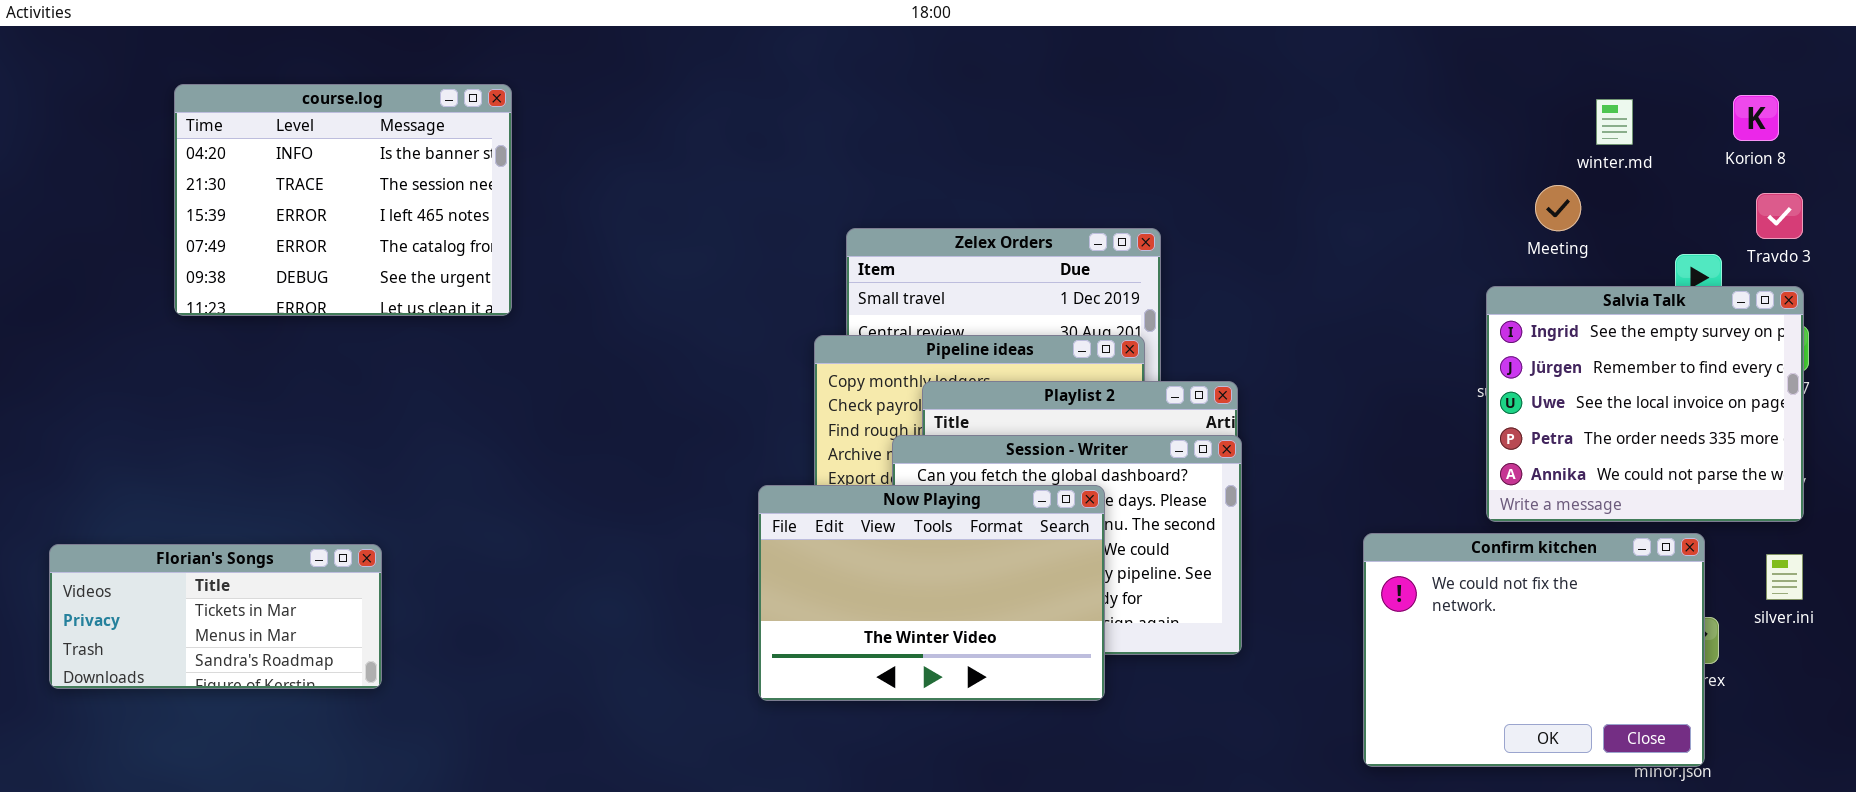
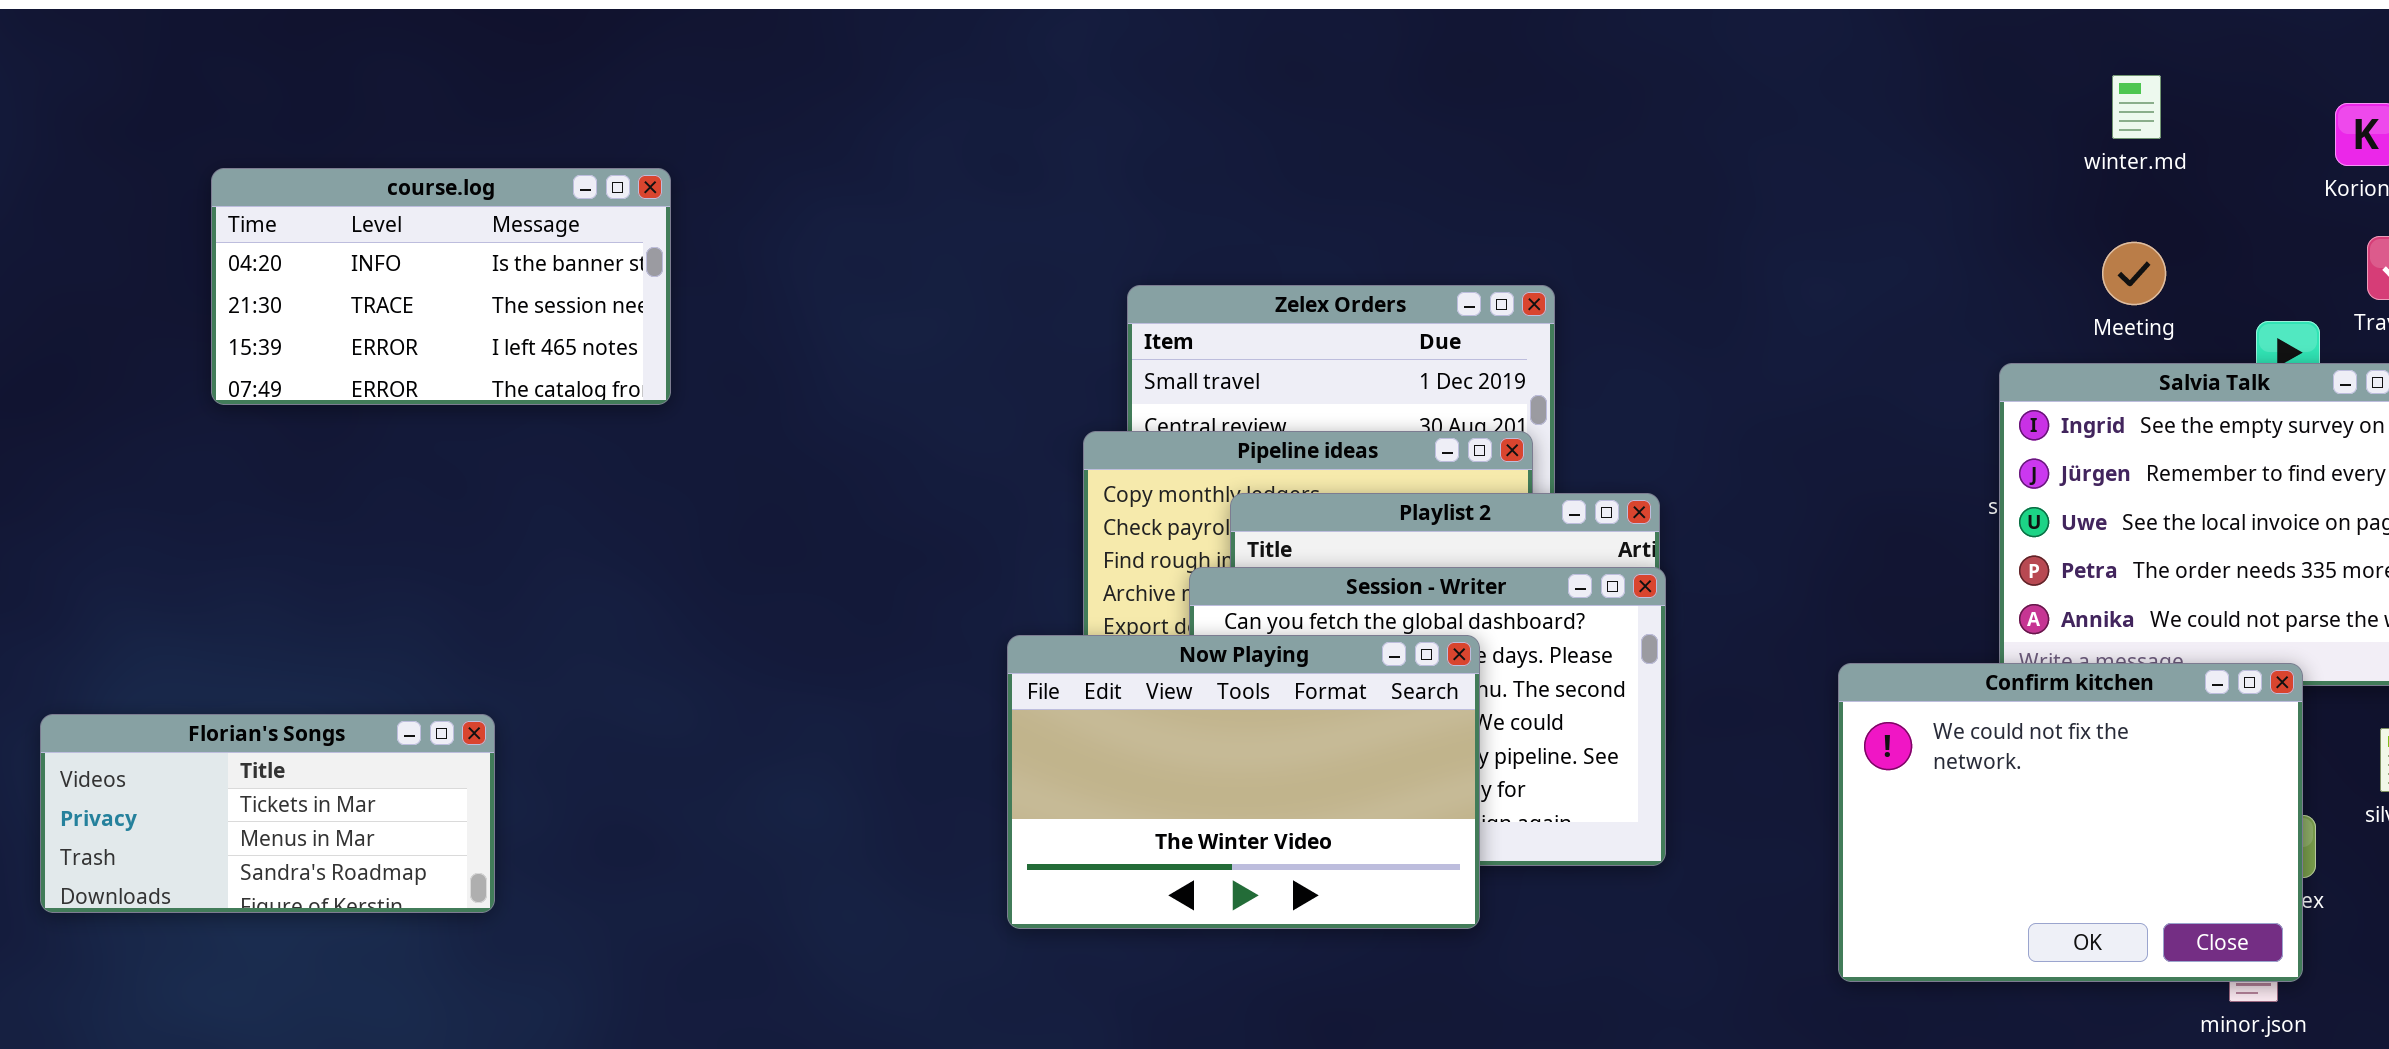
course.log: [174,84,512,316] -> [211,168,671,405], resized
winter.md: [1596,99,1633,145] -> [2112,75,2161,139], moved
Meeting: [1535,185,1581,231] -> [2102,242,2166,305], moved
Confirm kitchen: [1363,533,1705,767] -> [1838,663,2303,982], moved

